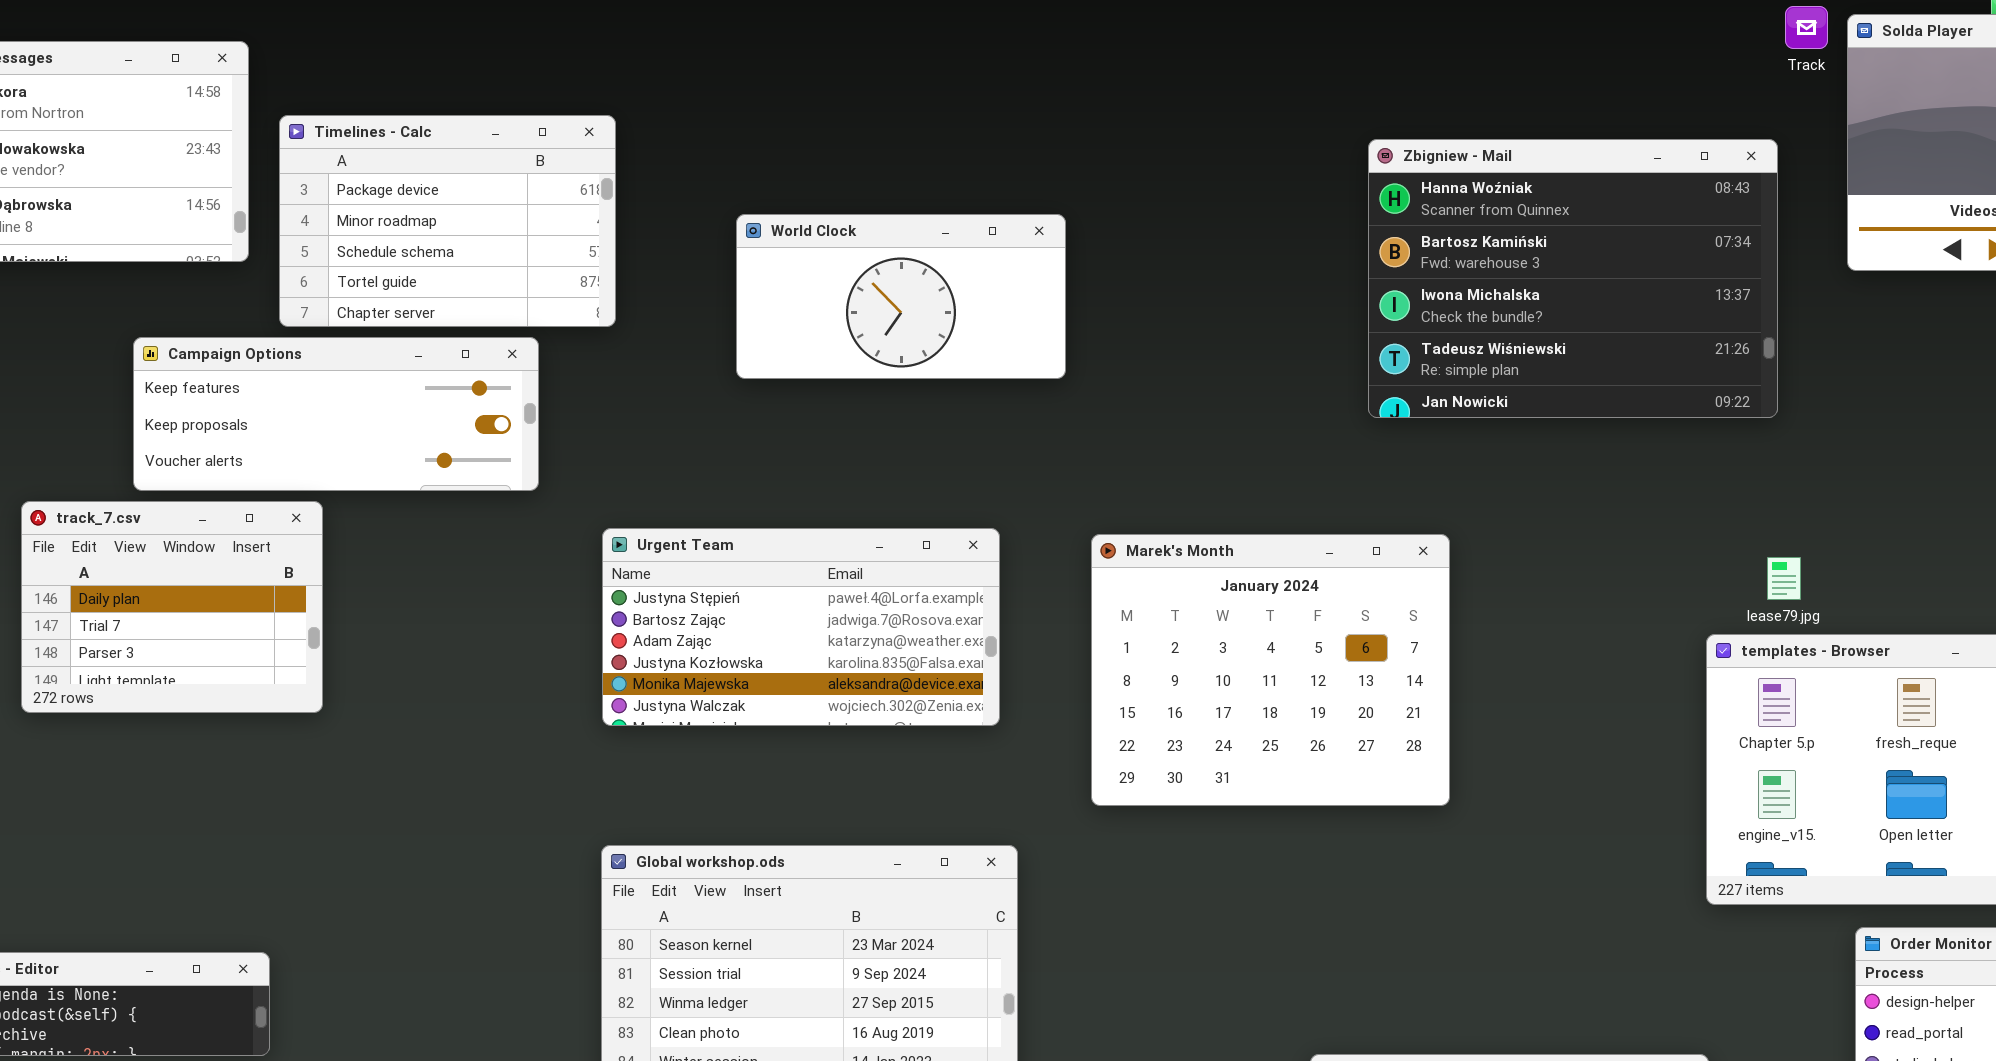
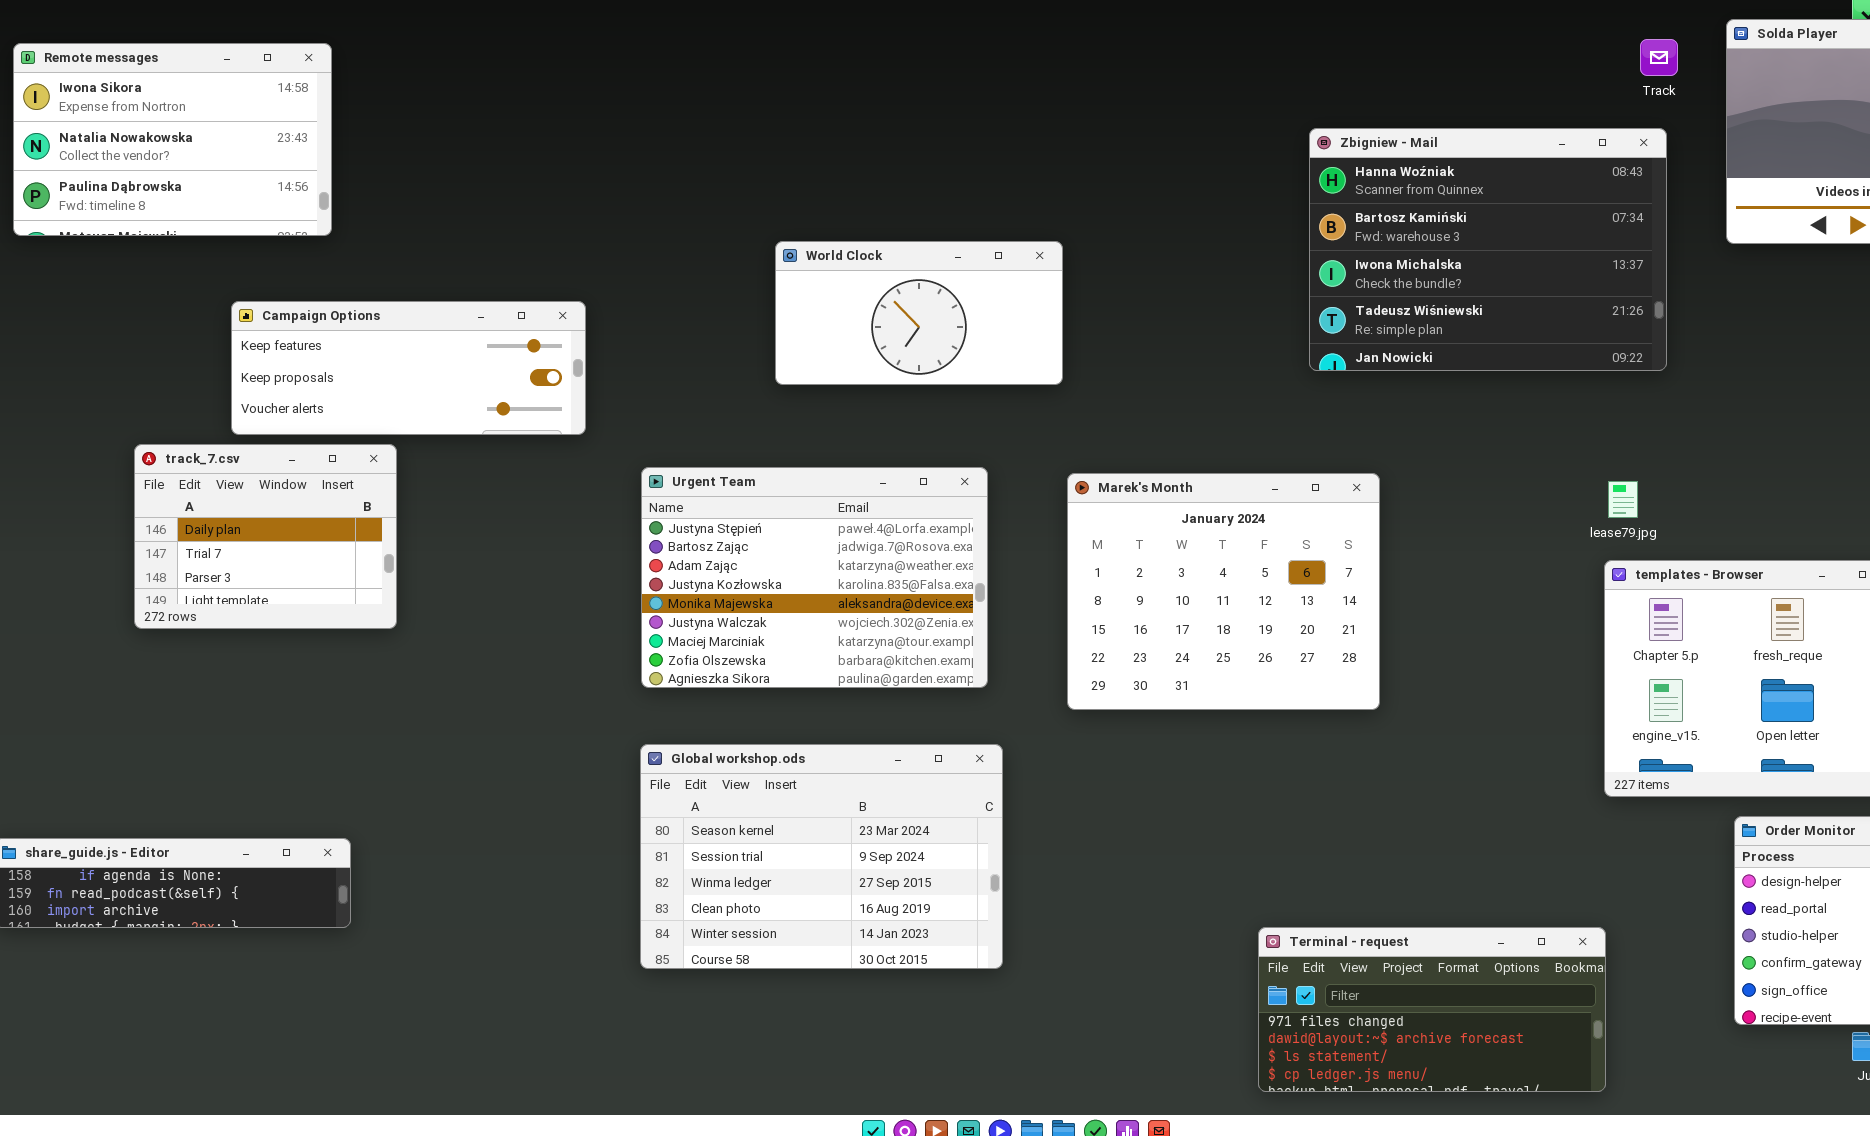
Track: [1785,6,1828,49] -> [1640,39,1678,76], moved
Timelines - Calc: [279,115,616,327] -> none, closed
World Clock: [736,214,1066,379] -> [775,241,1063,385], moved
Urgent Team: [602,528,1000,726] -> [641,467,988,688], resized
lease79.jpg: [1767,557,1801,600] -> [1608,481,1638,518], moved

